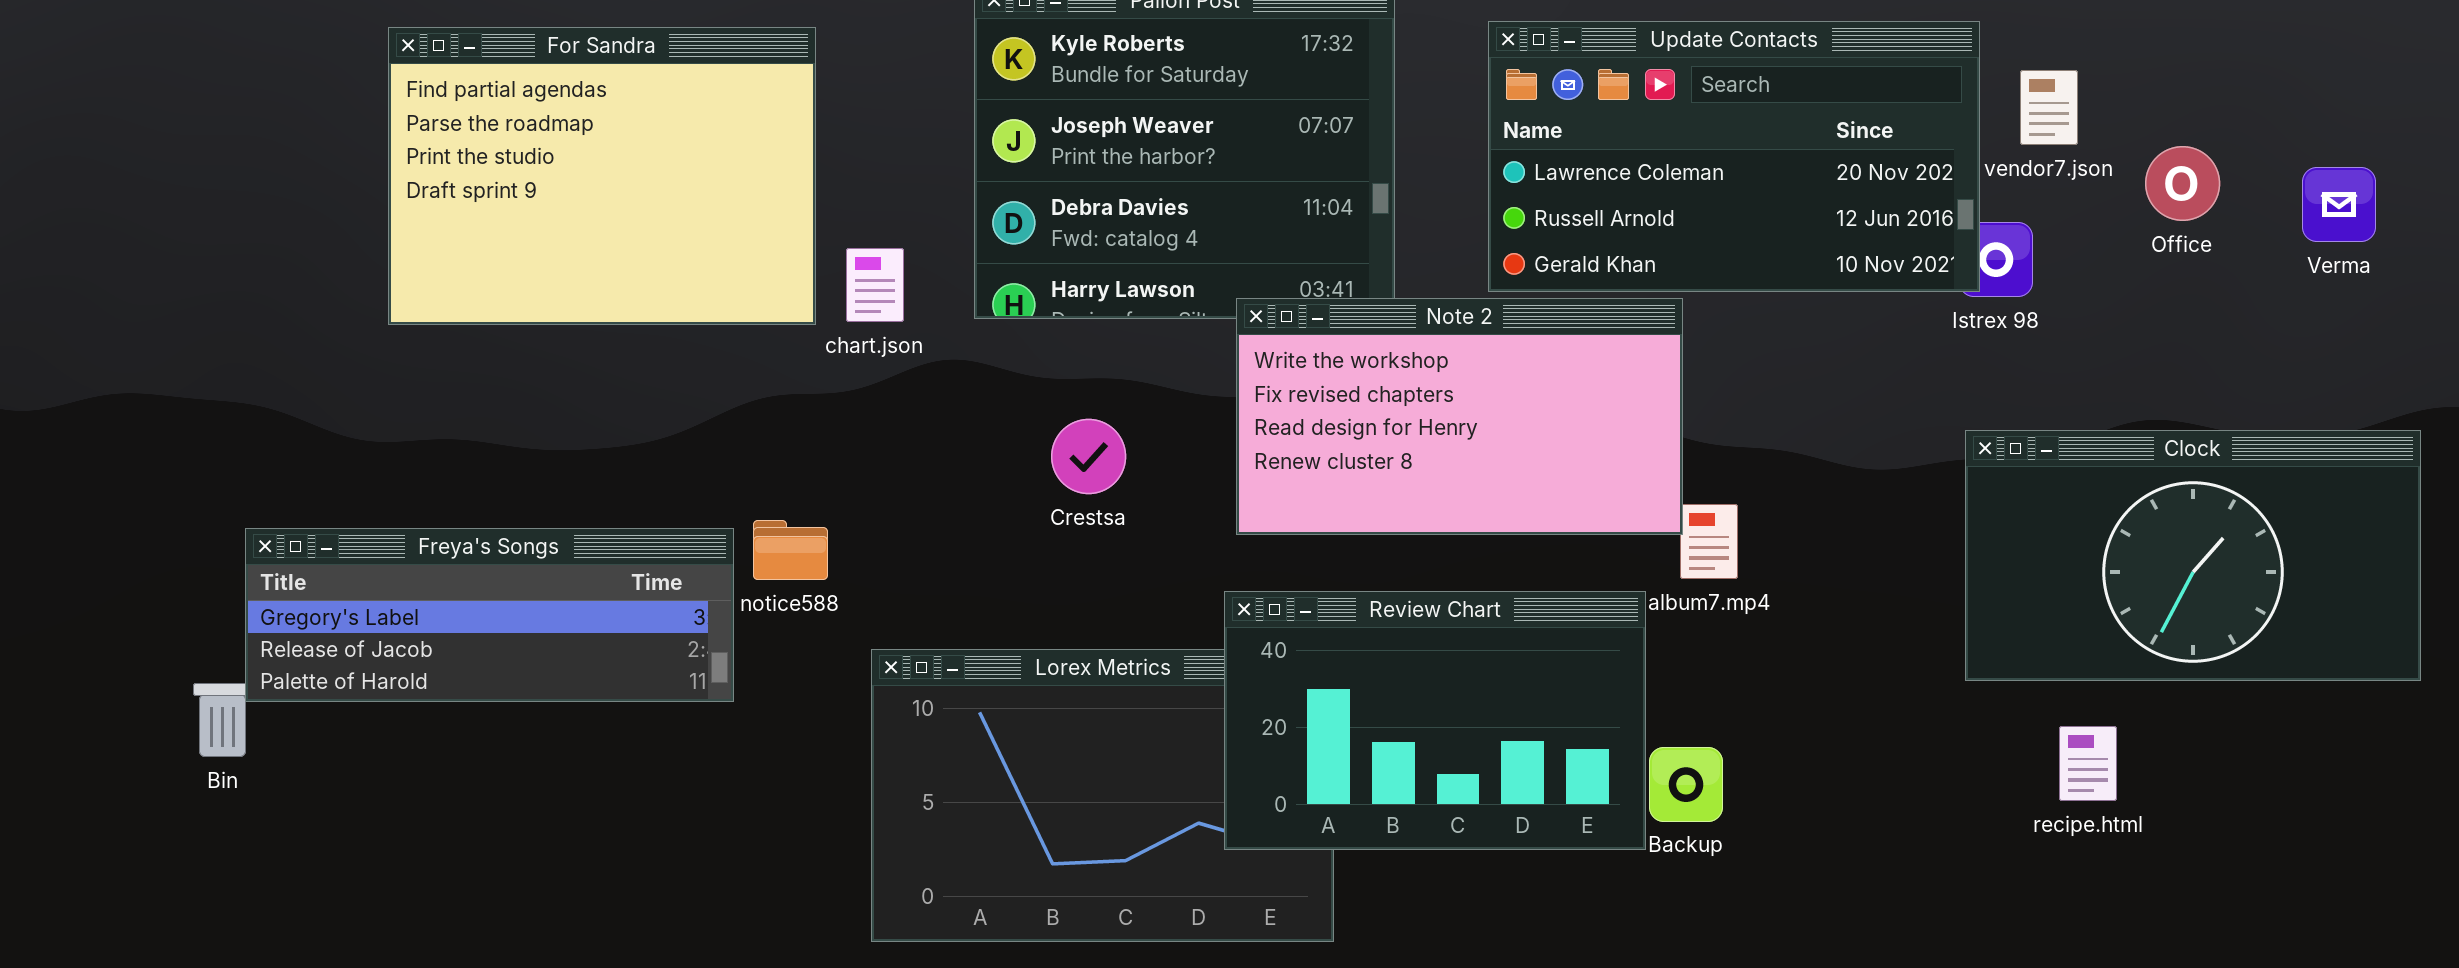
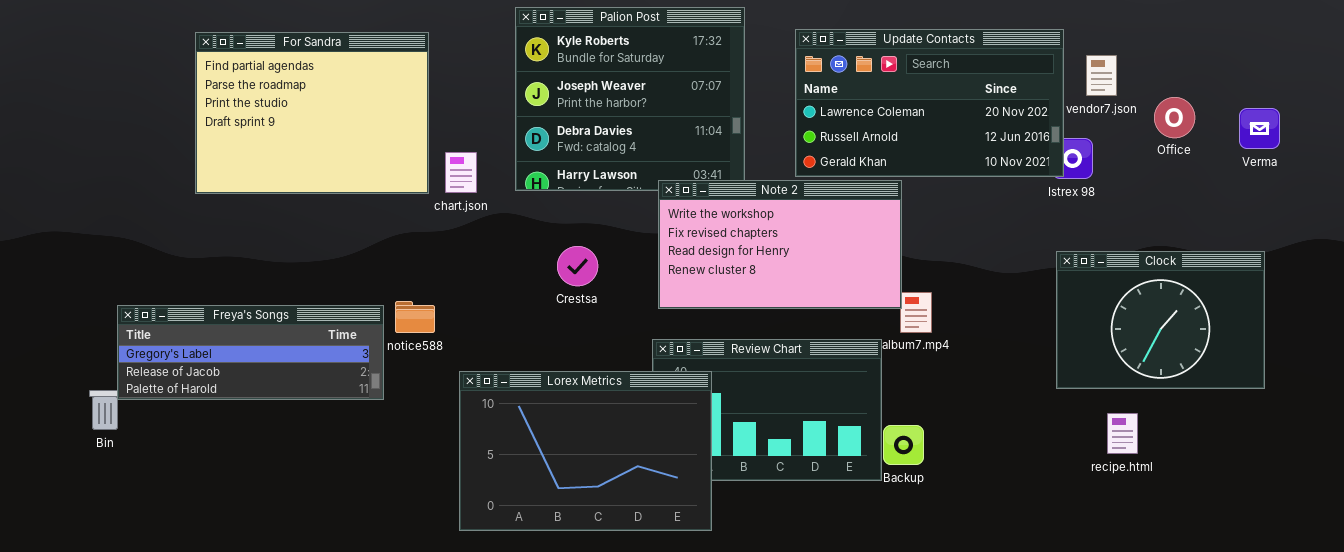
Clock: [1965,430,2421,681] -> [1056,251,1265,389], resized
Lorex Metrics: [871,649,1334,942] -> [459,371,712,531], raised

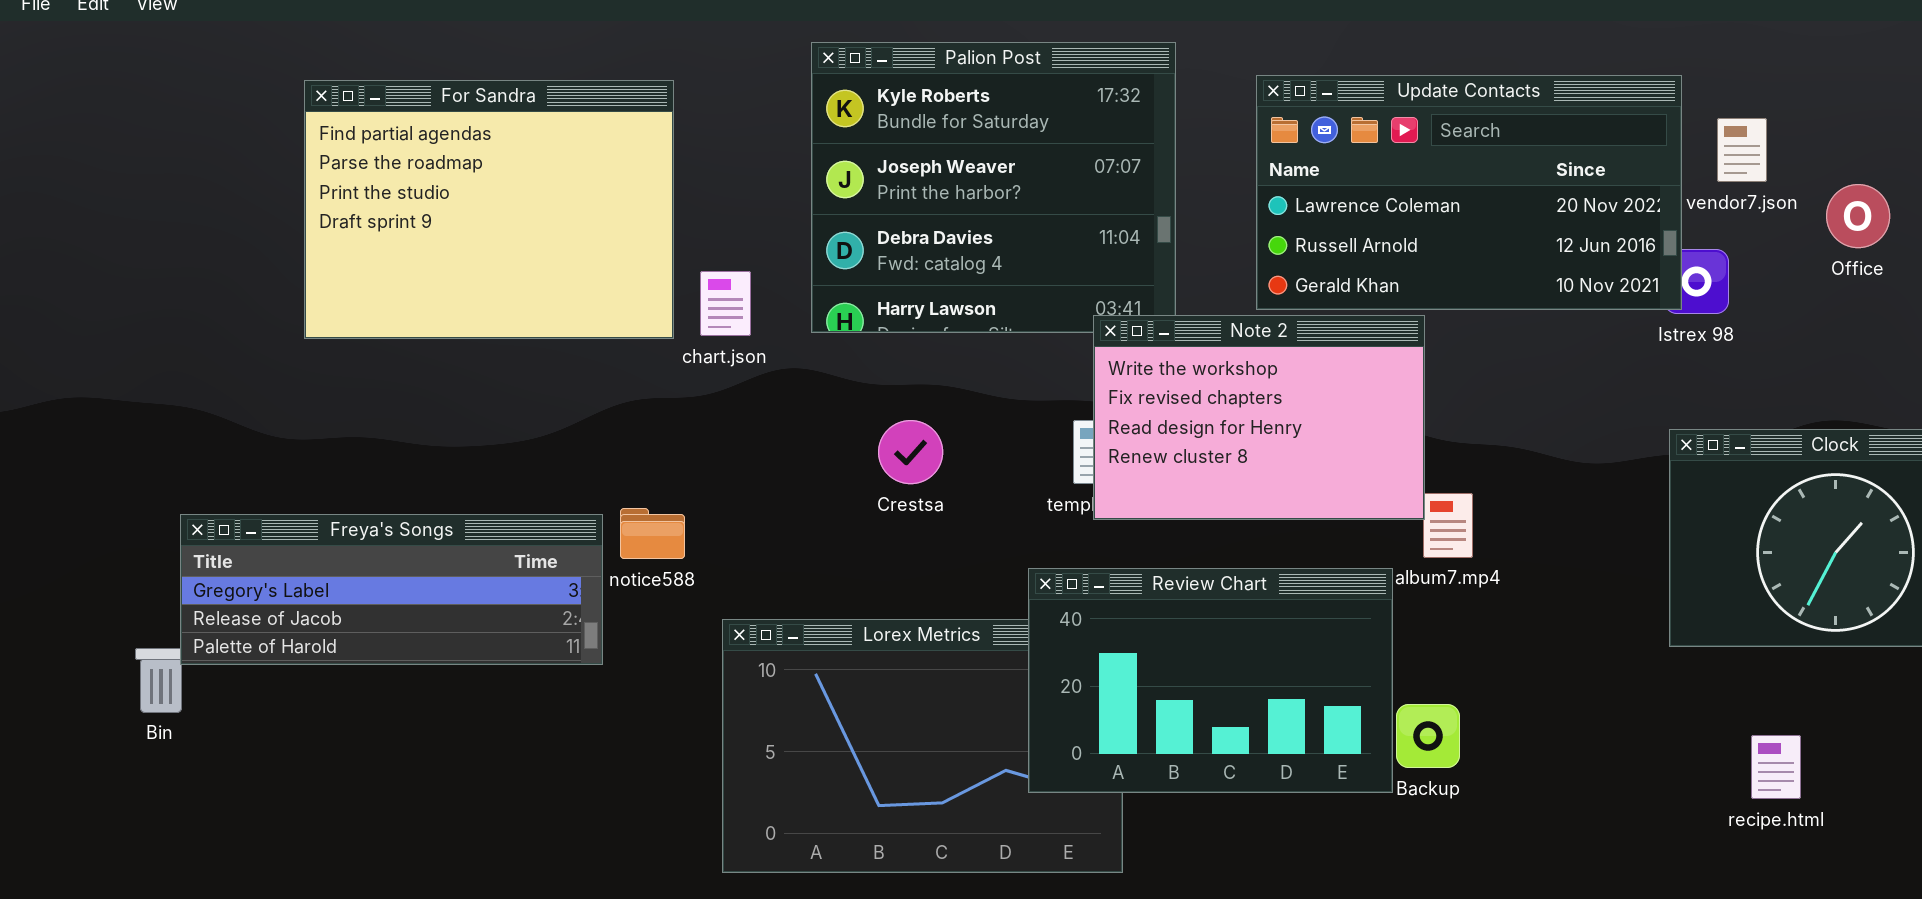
Note 2: [658,180,902,309] -> [1093,315,1425,520], resized
Review Chart: [652,339,882,481] -> [1028,568,1393,793], raised
recipe.html: [1107,413,1138,454] -> [1751,735,1801,799], moved

